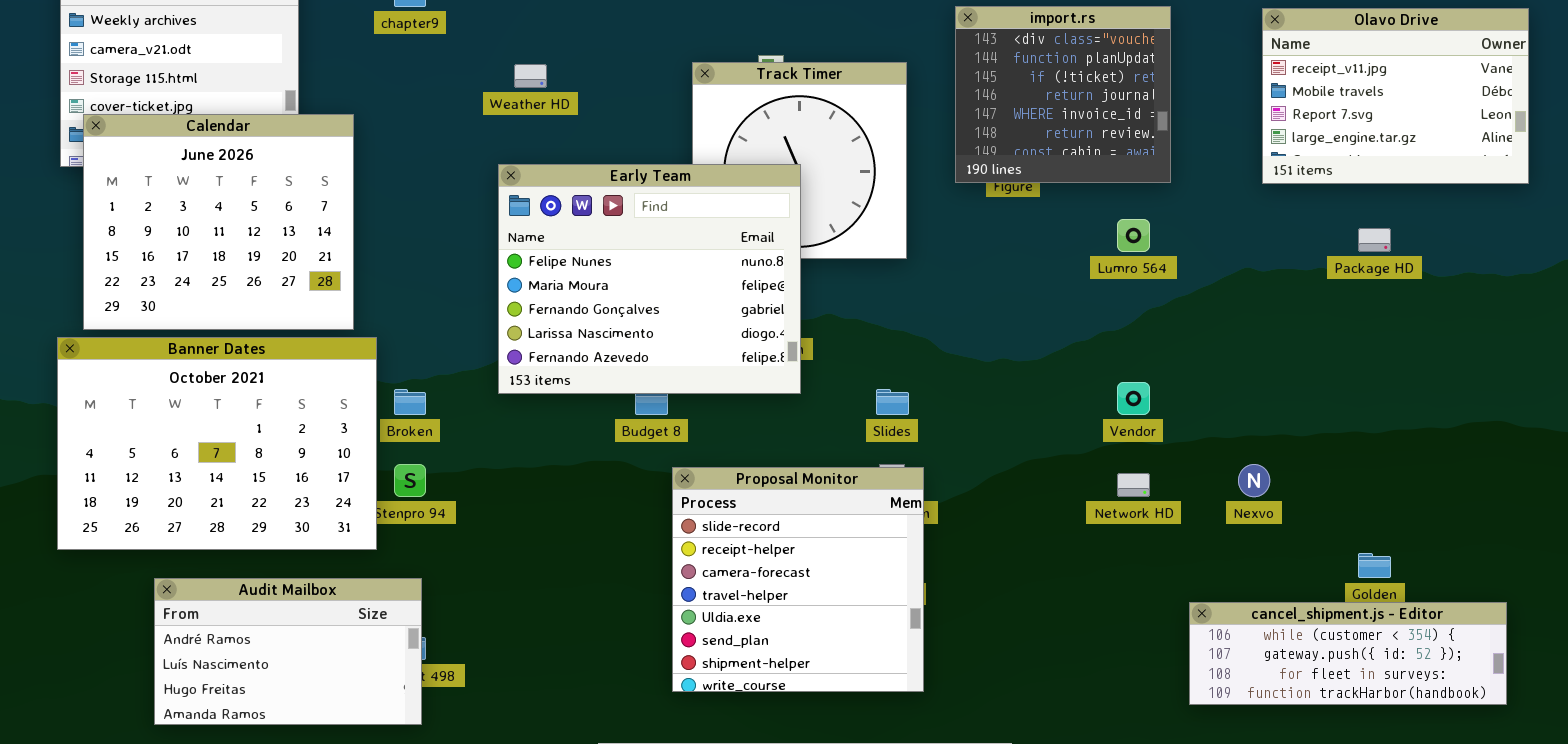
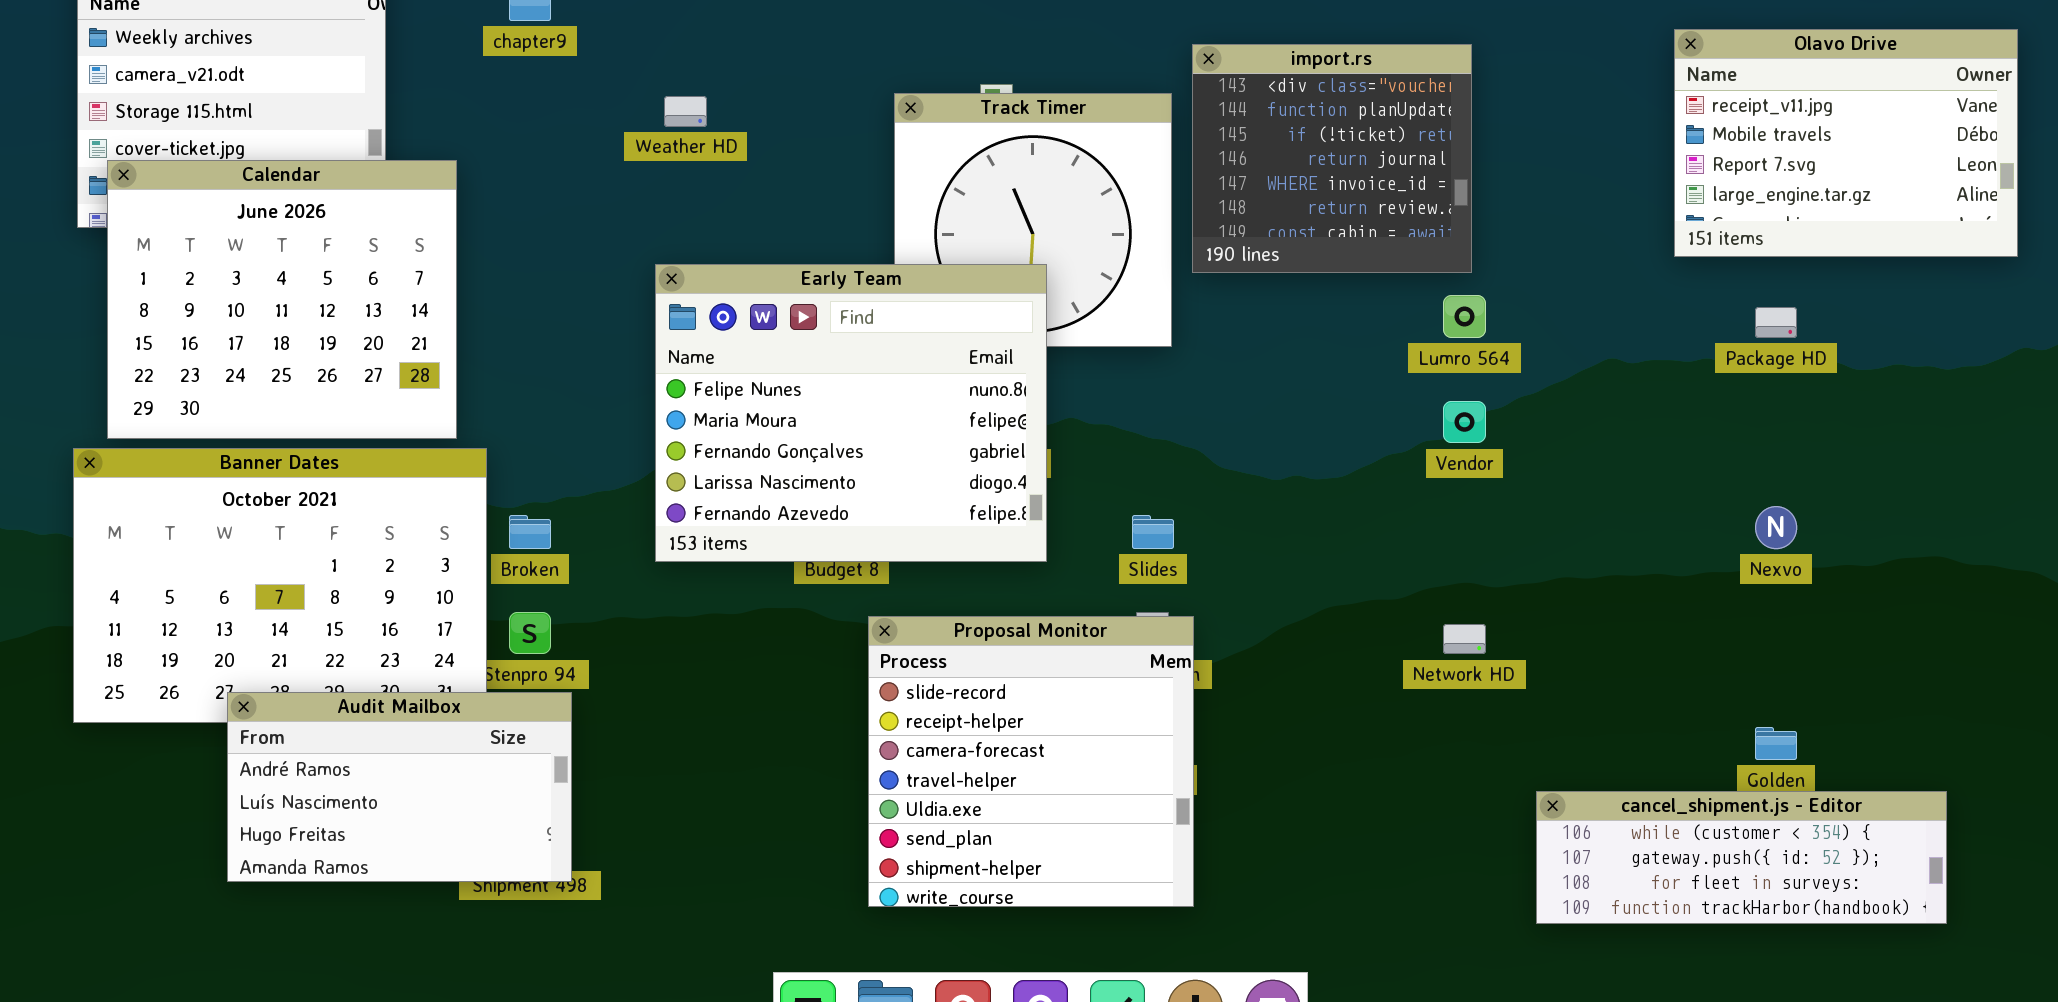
import.rs: [955,6,1171,183] -> [1192,44,1472,273], moved
Olavo Drive: [1262,8,1529,184] -> [1674,29,2018,257], moved
Early Team: [498,164,801,394] -> [655,264,1047,562], moved
Vendor: [1117,382,1150,415] -> [1443,401,1486,443], moved
Nexvo: [1238,464,1270,497] -> [1755,506,1797,549], moved
Audit Mailbox: [154,578,422,725] -> [227,692,572,882], moved

